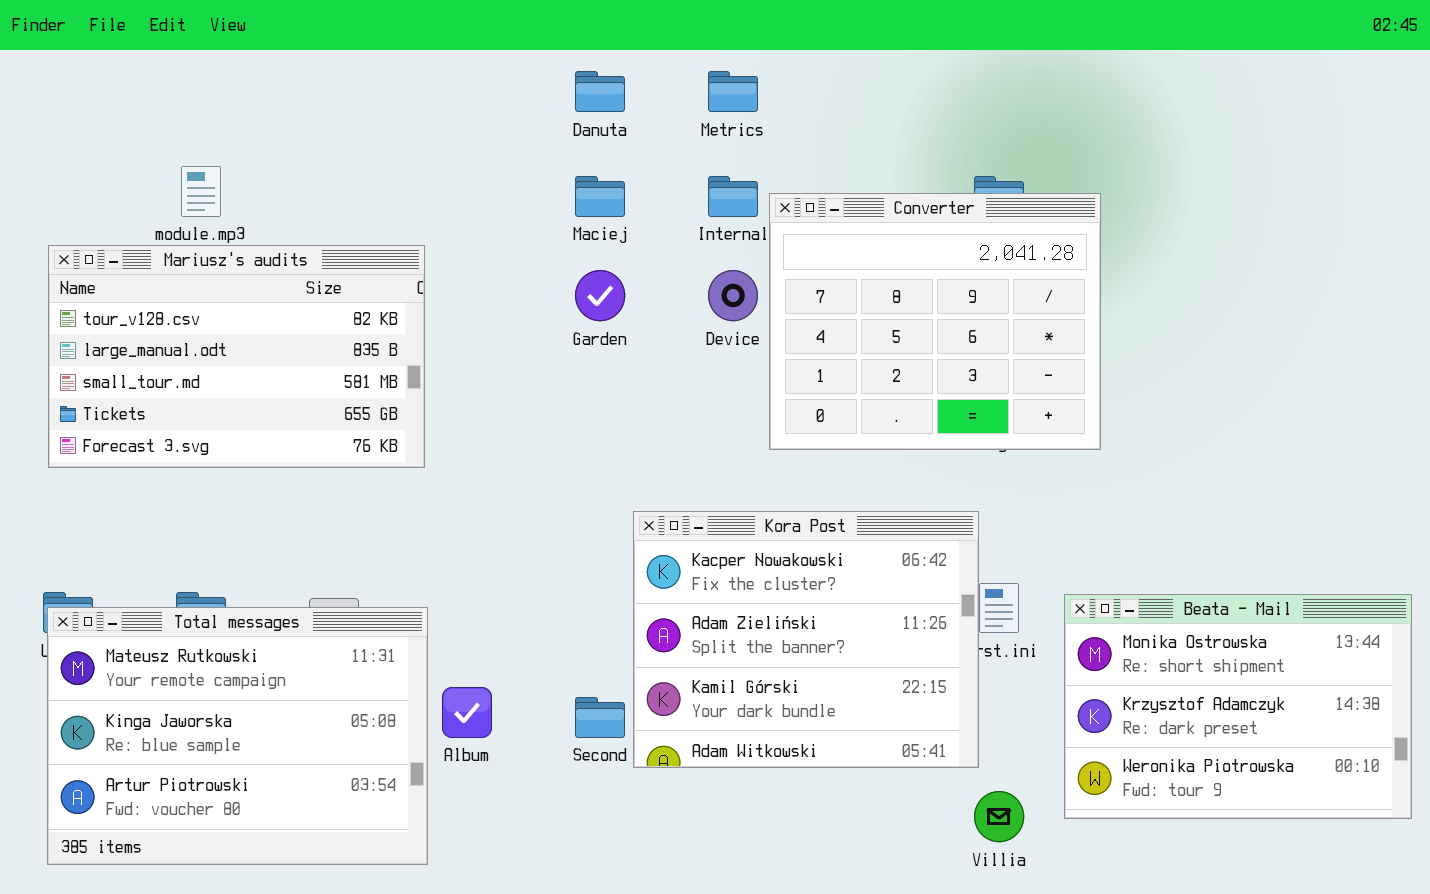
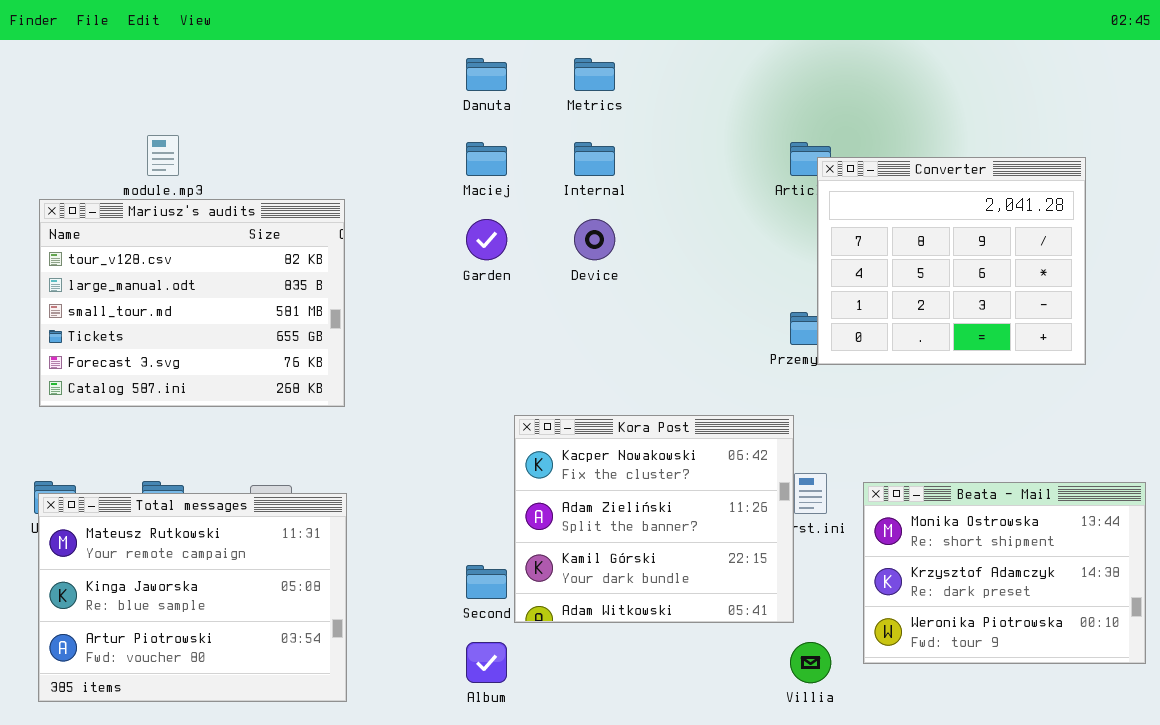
Converter: [769,193,1101,450] -> [817,157,1086,365], moved
Mariusz's audits: [48,245,425,468] -> [39,199,345,407], resized
Album: [442,687,492,738] -> [466,642,507,683], moved

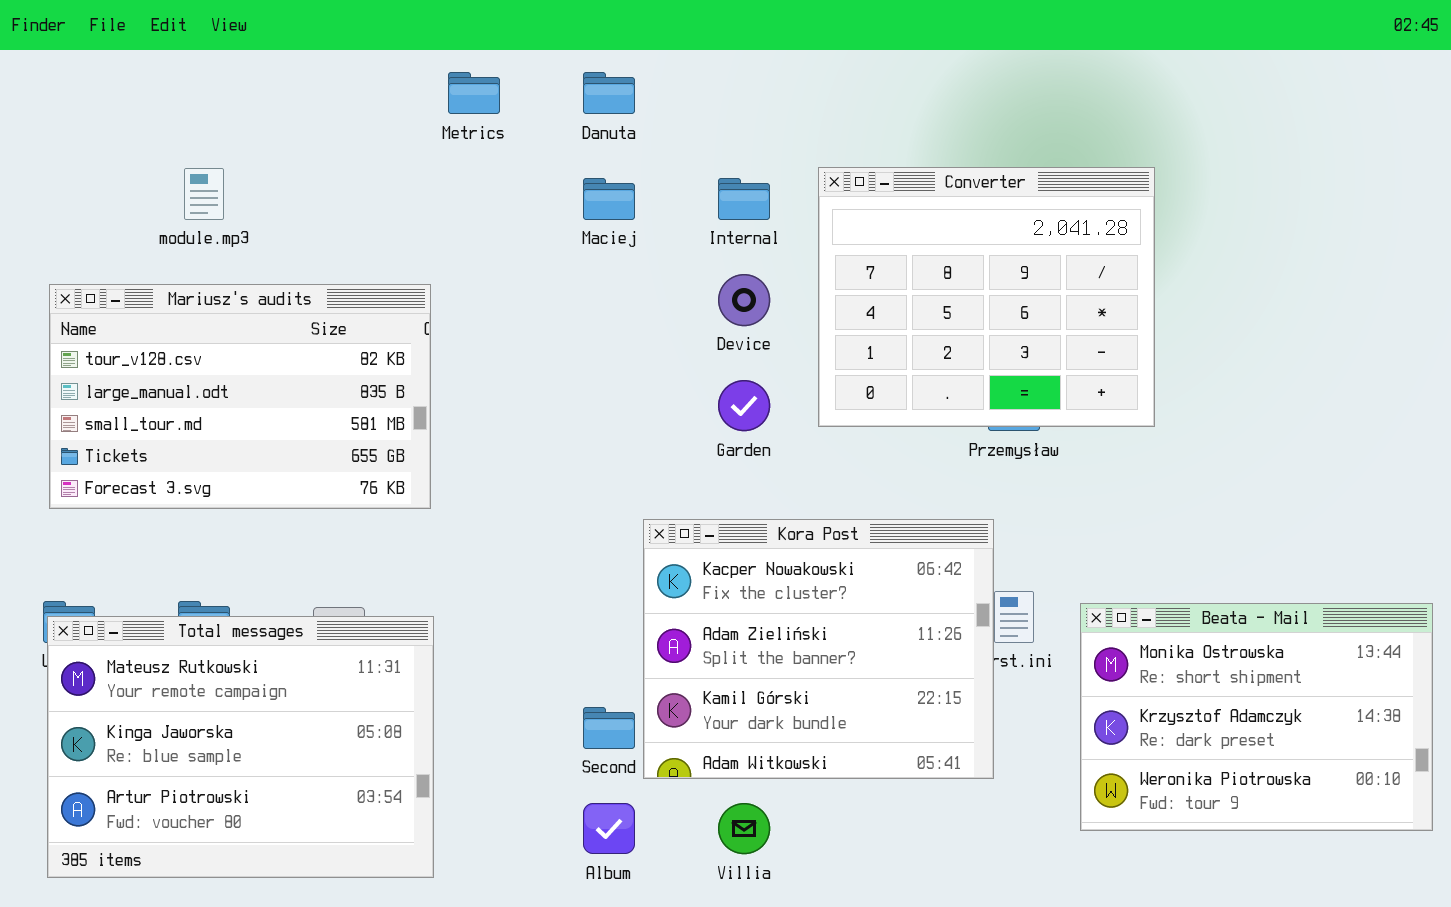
Metrics: [574,58,615,91] -> [448,72,500,114], moved
Converter: [817,157,1086,365] -> [818,167,1155,427], moved
Mariusz's audits: [39,199,345,407] -> [49,284,431,509], resized
Garden: [466,219,507,260] -> [718,380,770,431], moved
Villia: [790,642,831,683] -> [718,803,770,854], moved

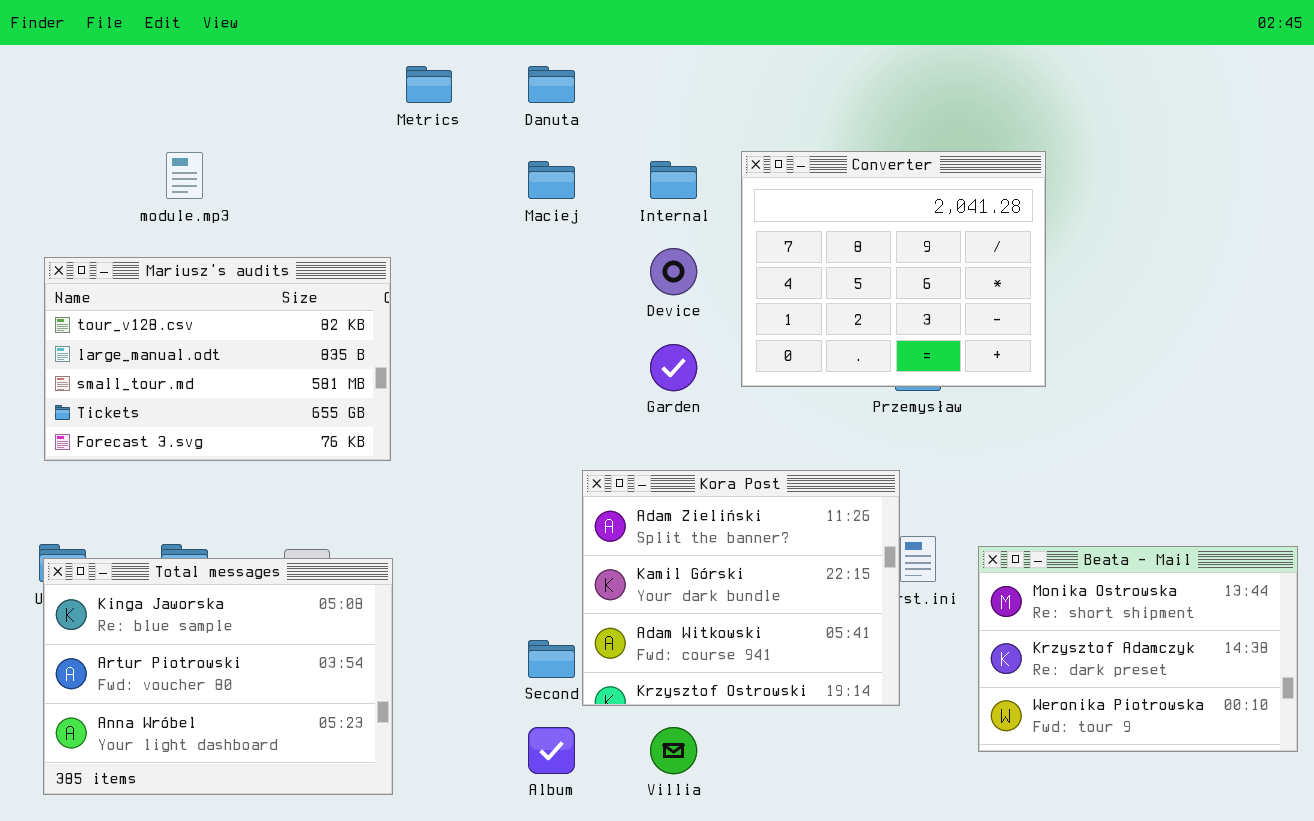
Kora Post: [643,519,994,779] -> [582,470,900,706], scrolled down 1 row
Total messages: [47,616,434,878] -> [43,558,393,795], scrolled down 1 row

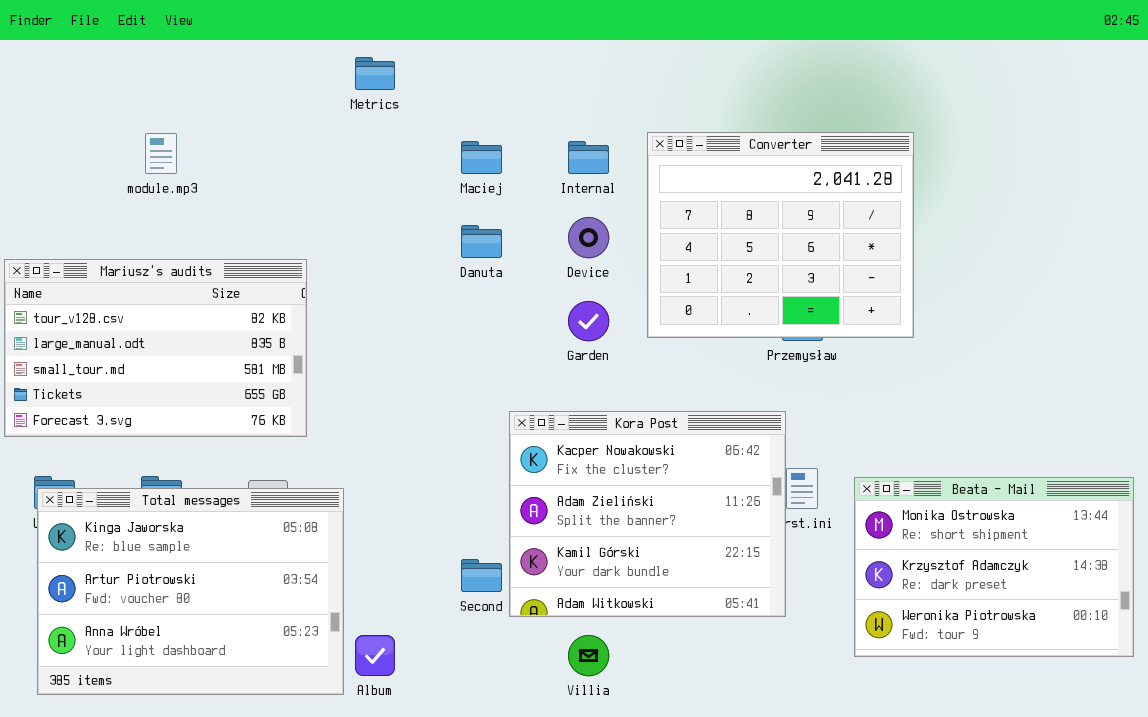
Danuta: [528,66,575,103] -> [461,225,502,258], moved
Mariusz's audits: [44,257,391,461] -> [4,259,307,437], moved
Kora Post: [582,470,900,706] -> [509,411,786,617], scrolled up 1 row
Album: [528,727,575,774] -> [355,635,395,676], moved

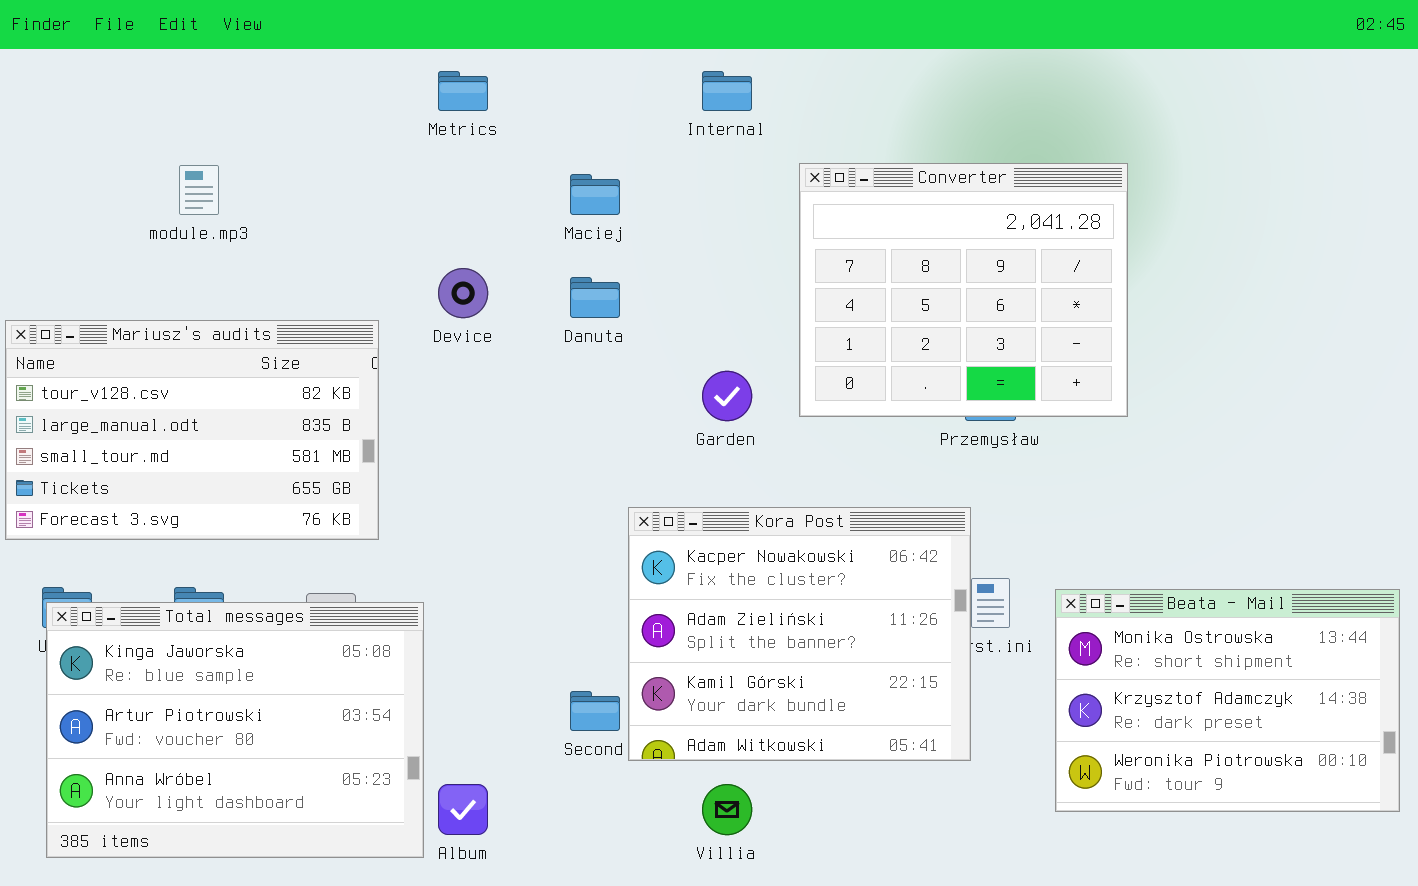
Internal: [568,141,609,174] -> [702,71,752,111], moved
Device: [568,217,609,258] -> [438,268,488,318], moved

